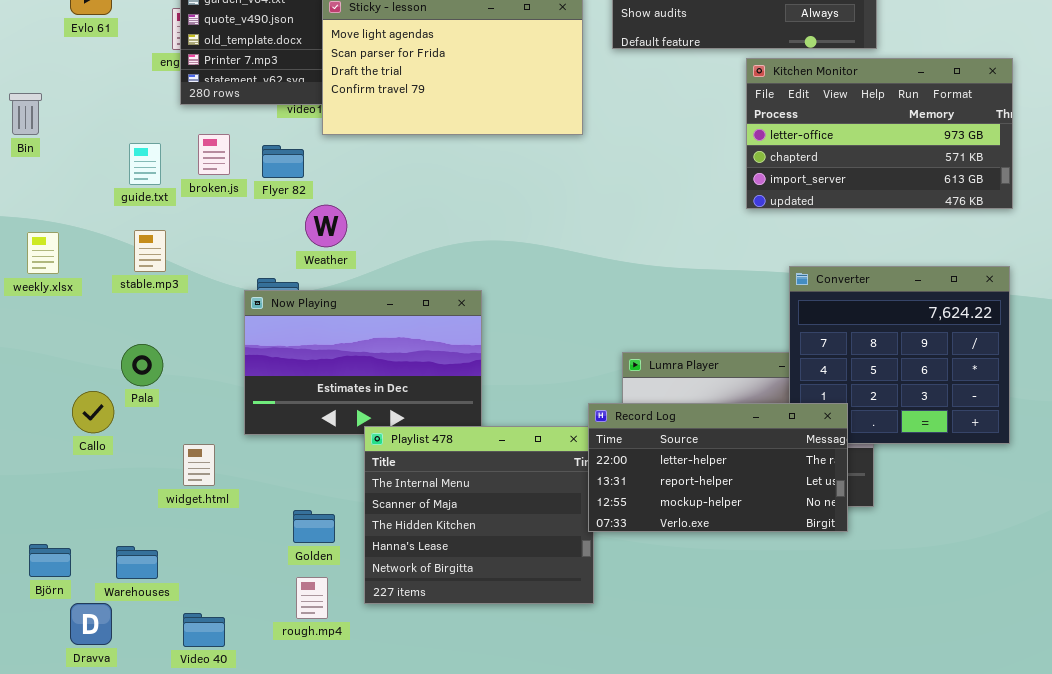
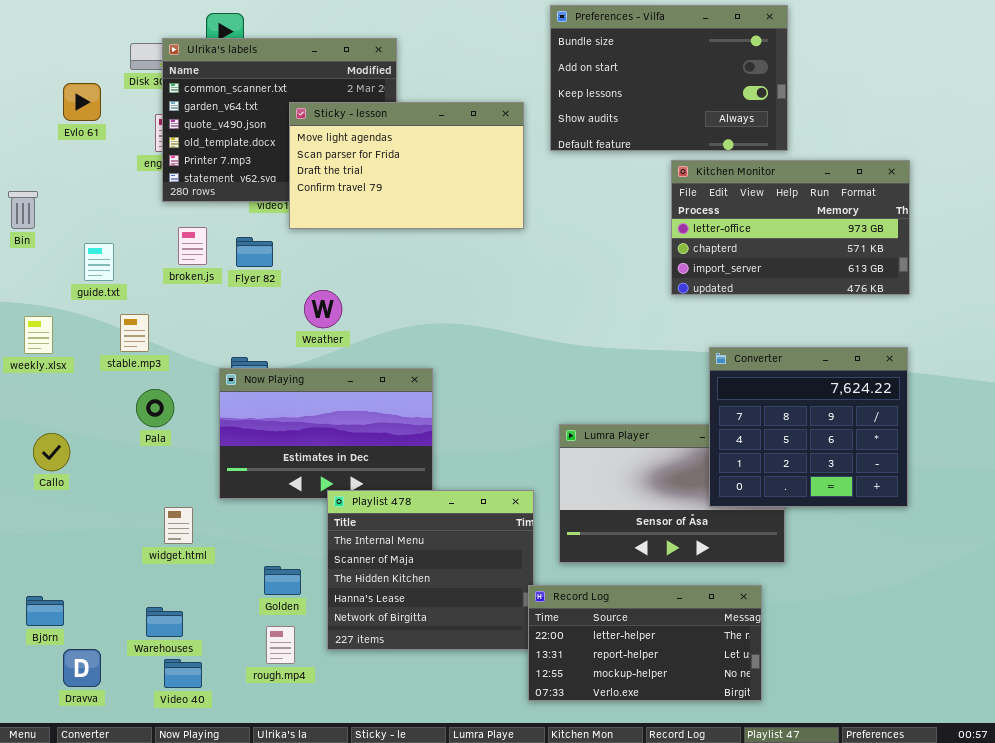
guide.txt: [129,143,161,185] -> [84,243,114,281], moved
Weather: [305,205,347,247] -> [304,290,342,328], moved
Pala: [121,344,163,386] -> [136,389,174,427], moved
Callo: [72,391,114,433] -> [33,433,70,471], moved
Record Log: [588,403,848,532] -> [528,585,762,701], moved
Warehouses: [116,546,158,579] -> [146,607,183,637], moved

